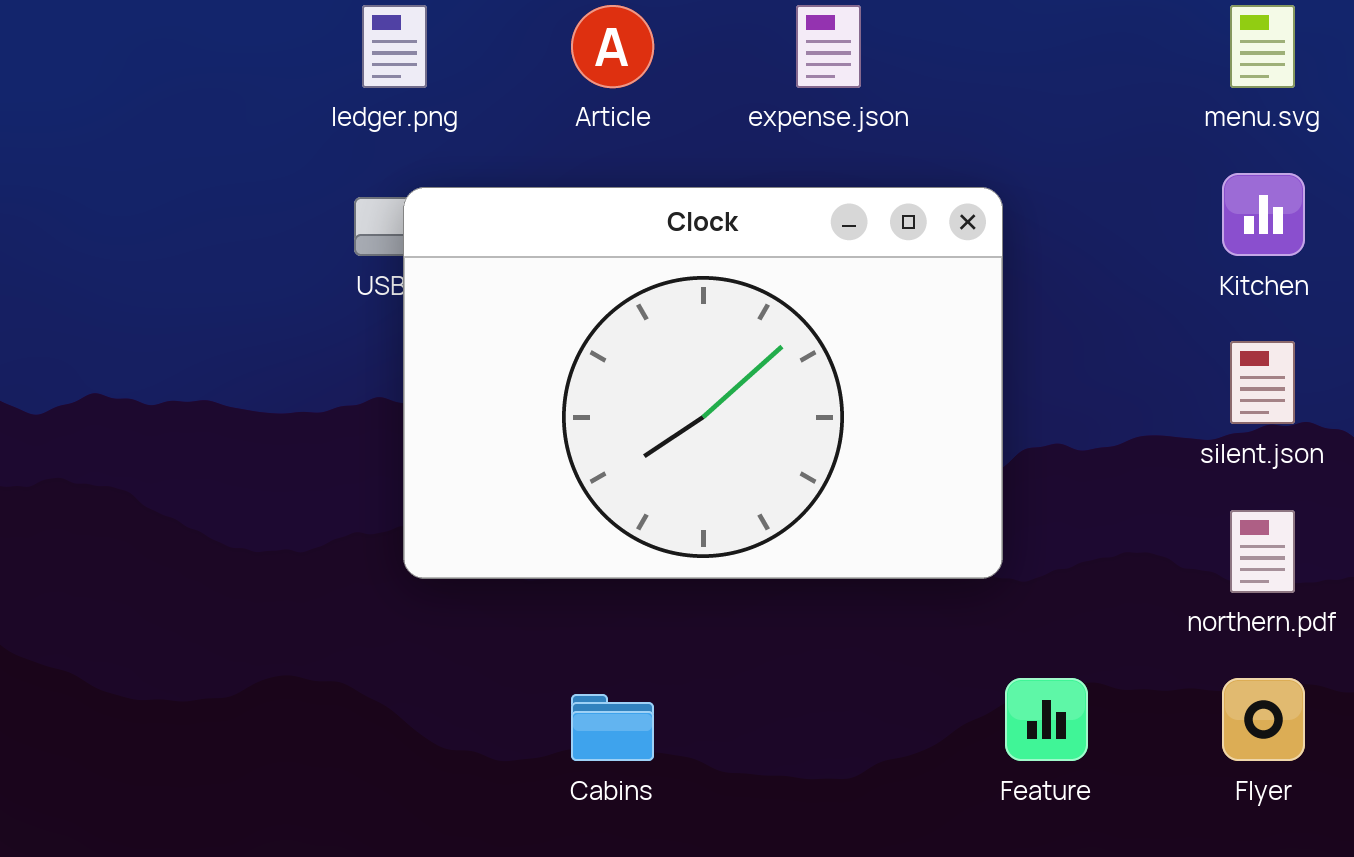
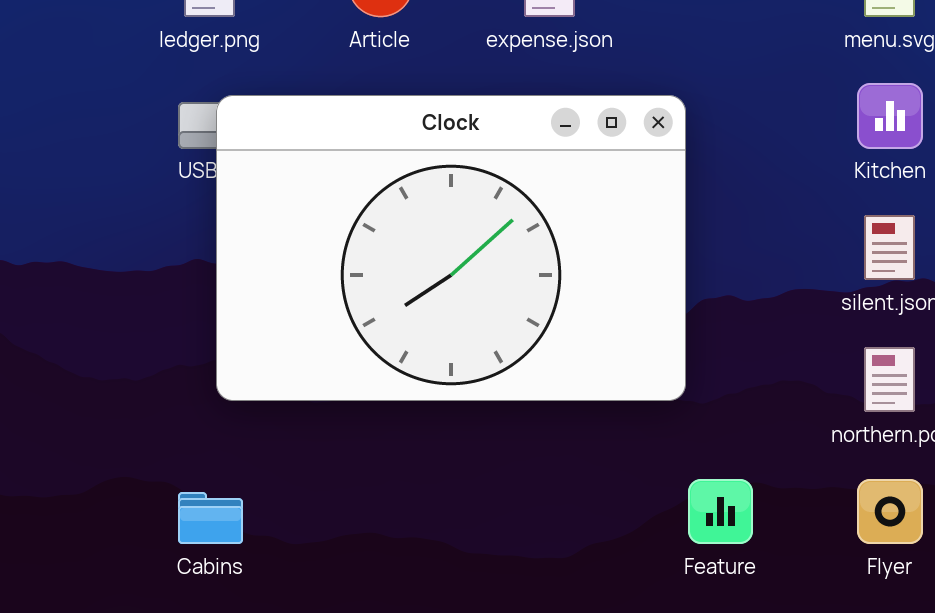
Cabins: [571,694,654,761] -> [178,492,243,544], moved

